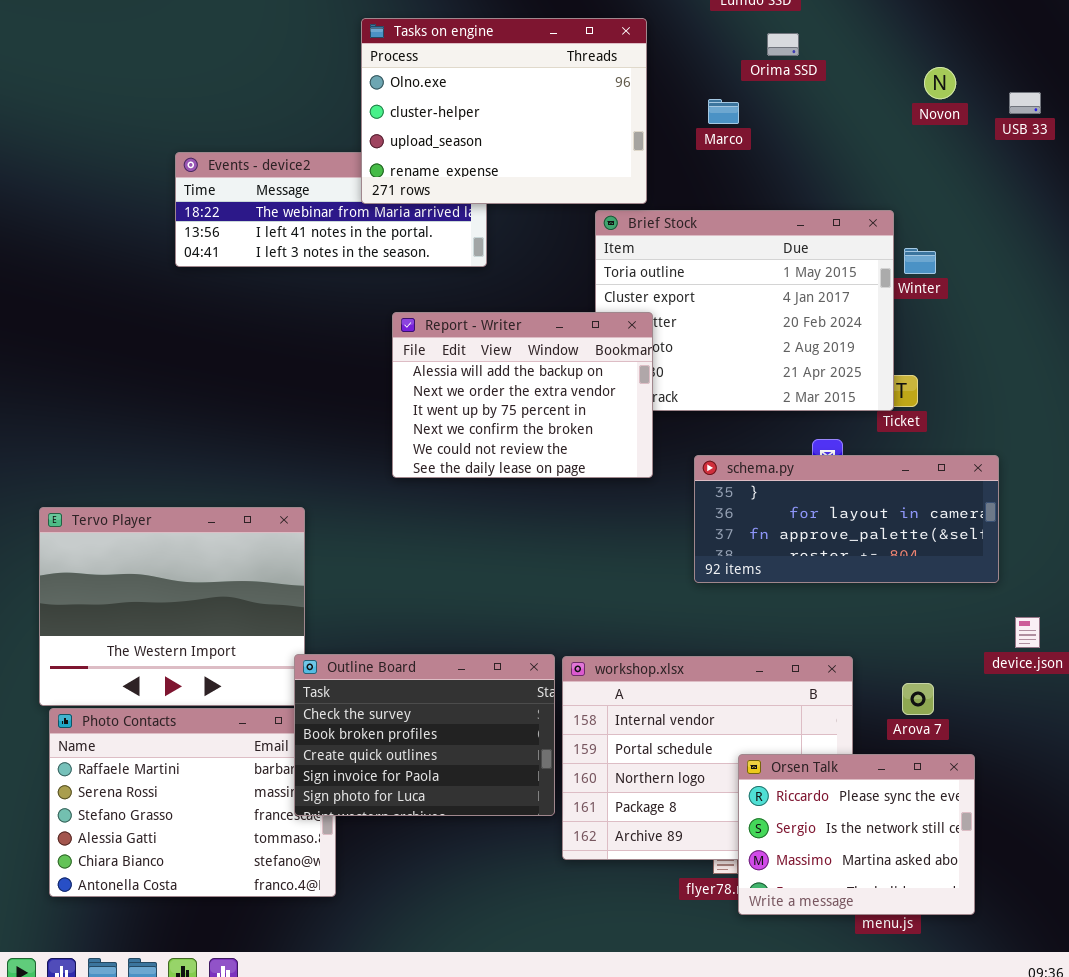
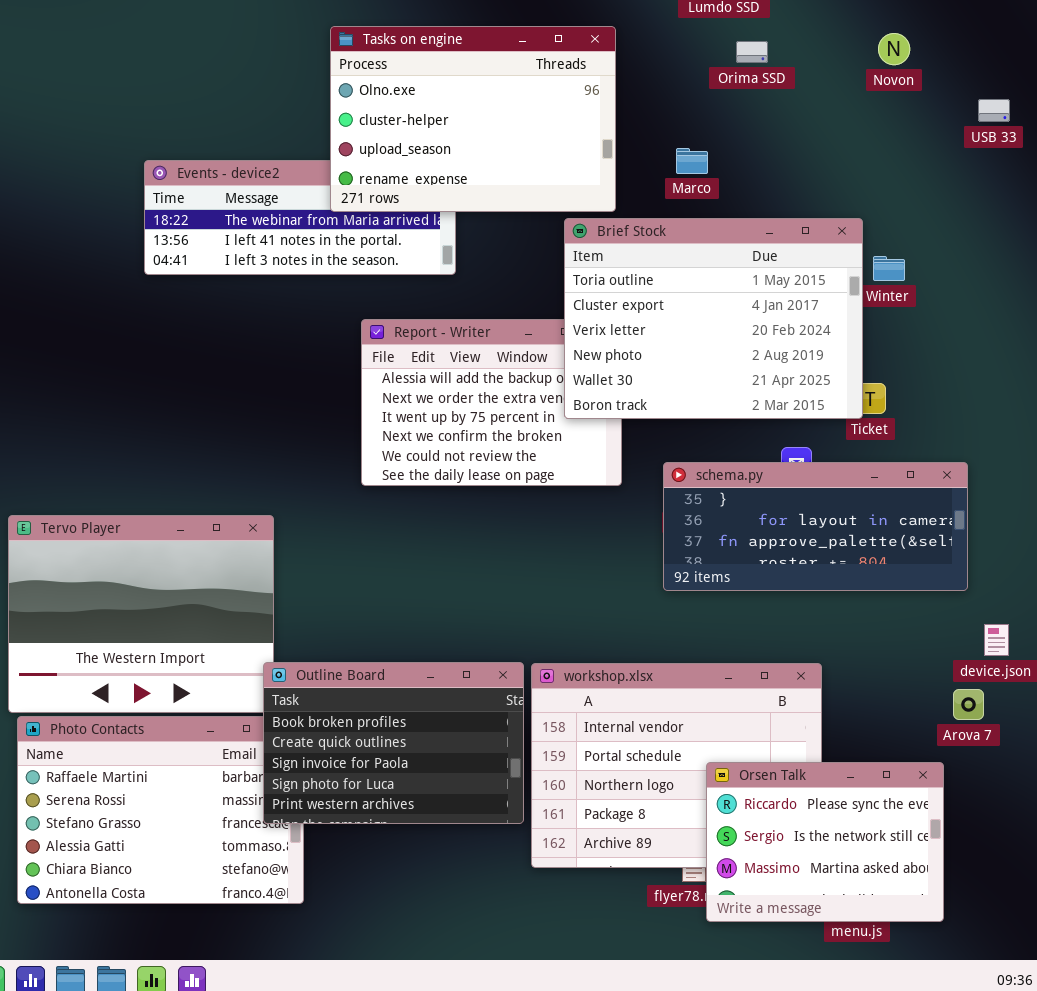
Novon: [924,67,956,99] -> [878,33,910,65], moved
Marco: [708,99,739,124] -> [676,148,708,174], moved
Brief Stock: [595,210,894,411] -> [564,218,863,419], raised
Outline Board: [294,654,555,816] -> [263,662,524,824], scrolled down 1 row
Arova 7: [902,683,934,715] -> [953,689,984,720], moved

